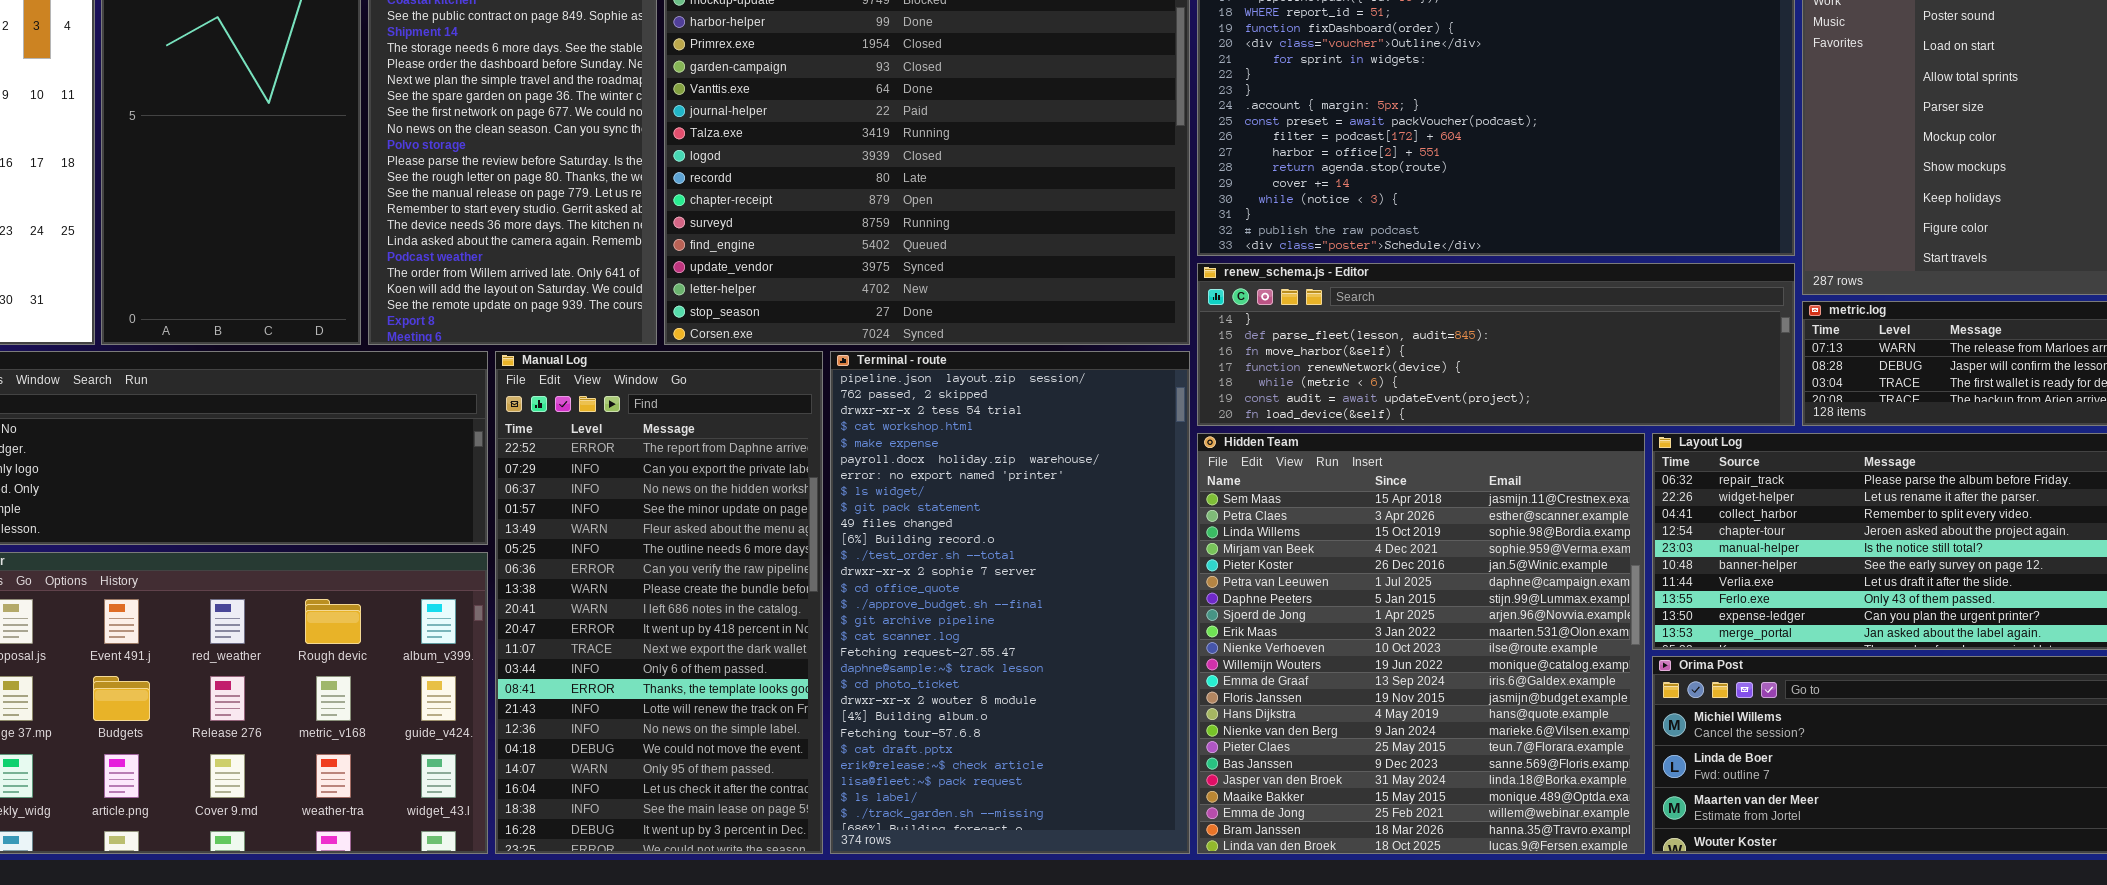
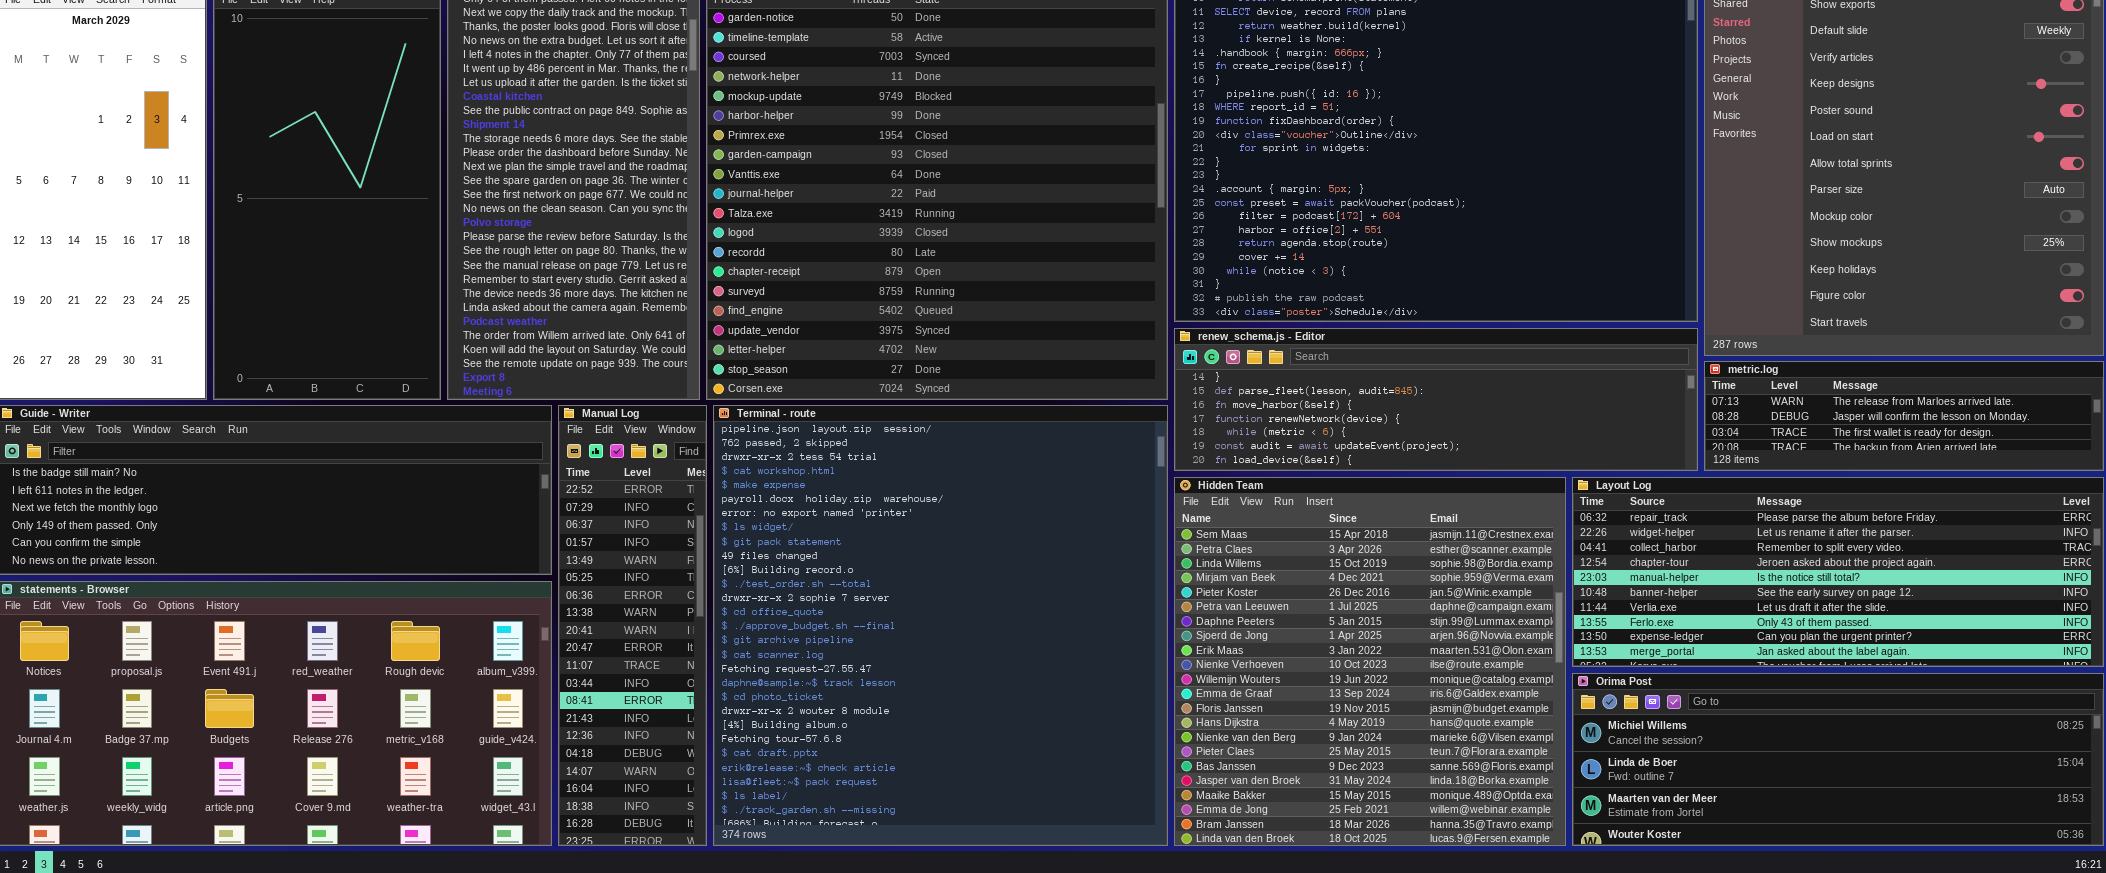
Manual Log: [495,351,823,854] -> [558,405,707,846], resized
Terminal - route: [830,351,1190,854] -> [713,405,1168,846], resized

